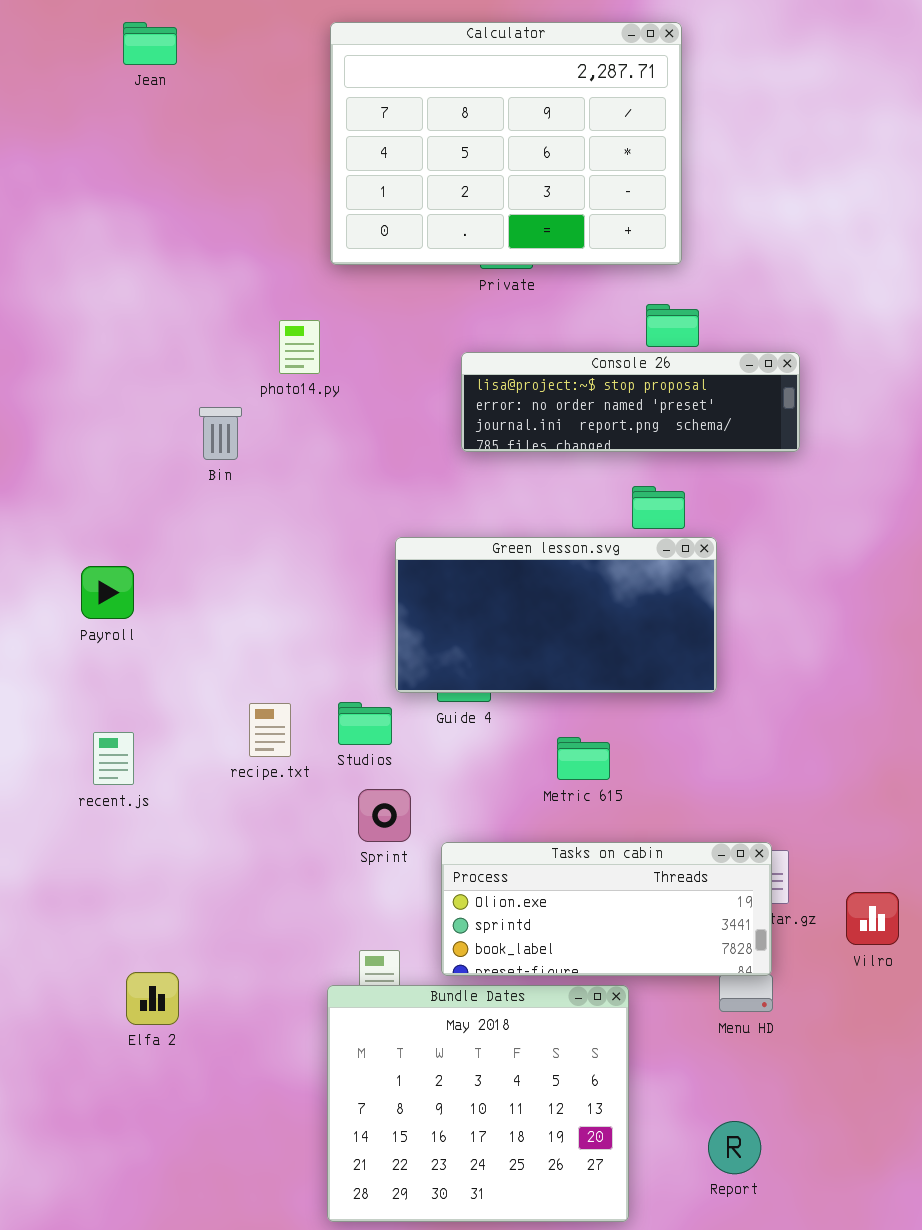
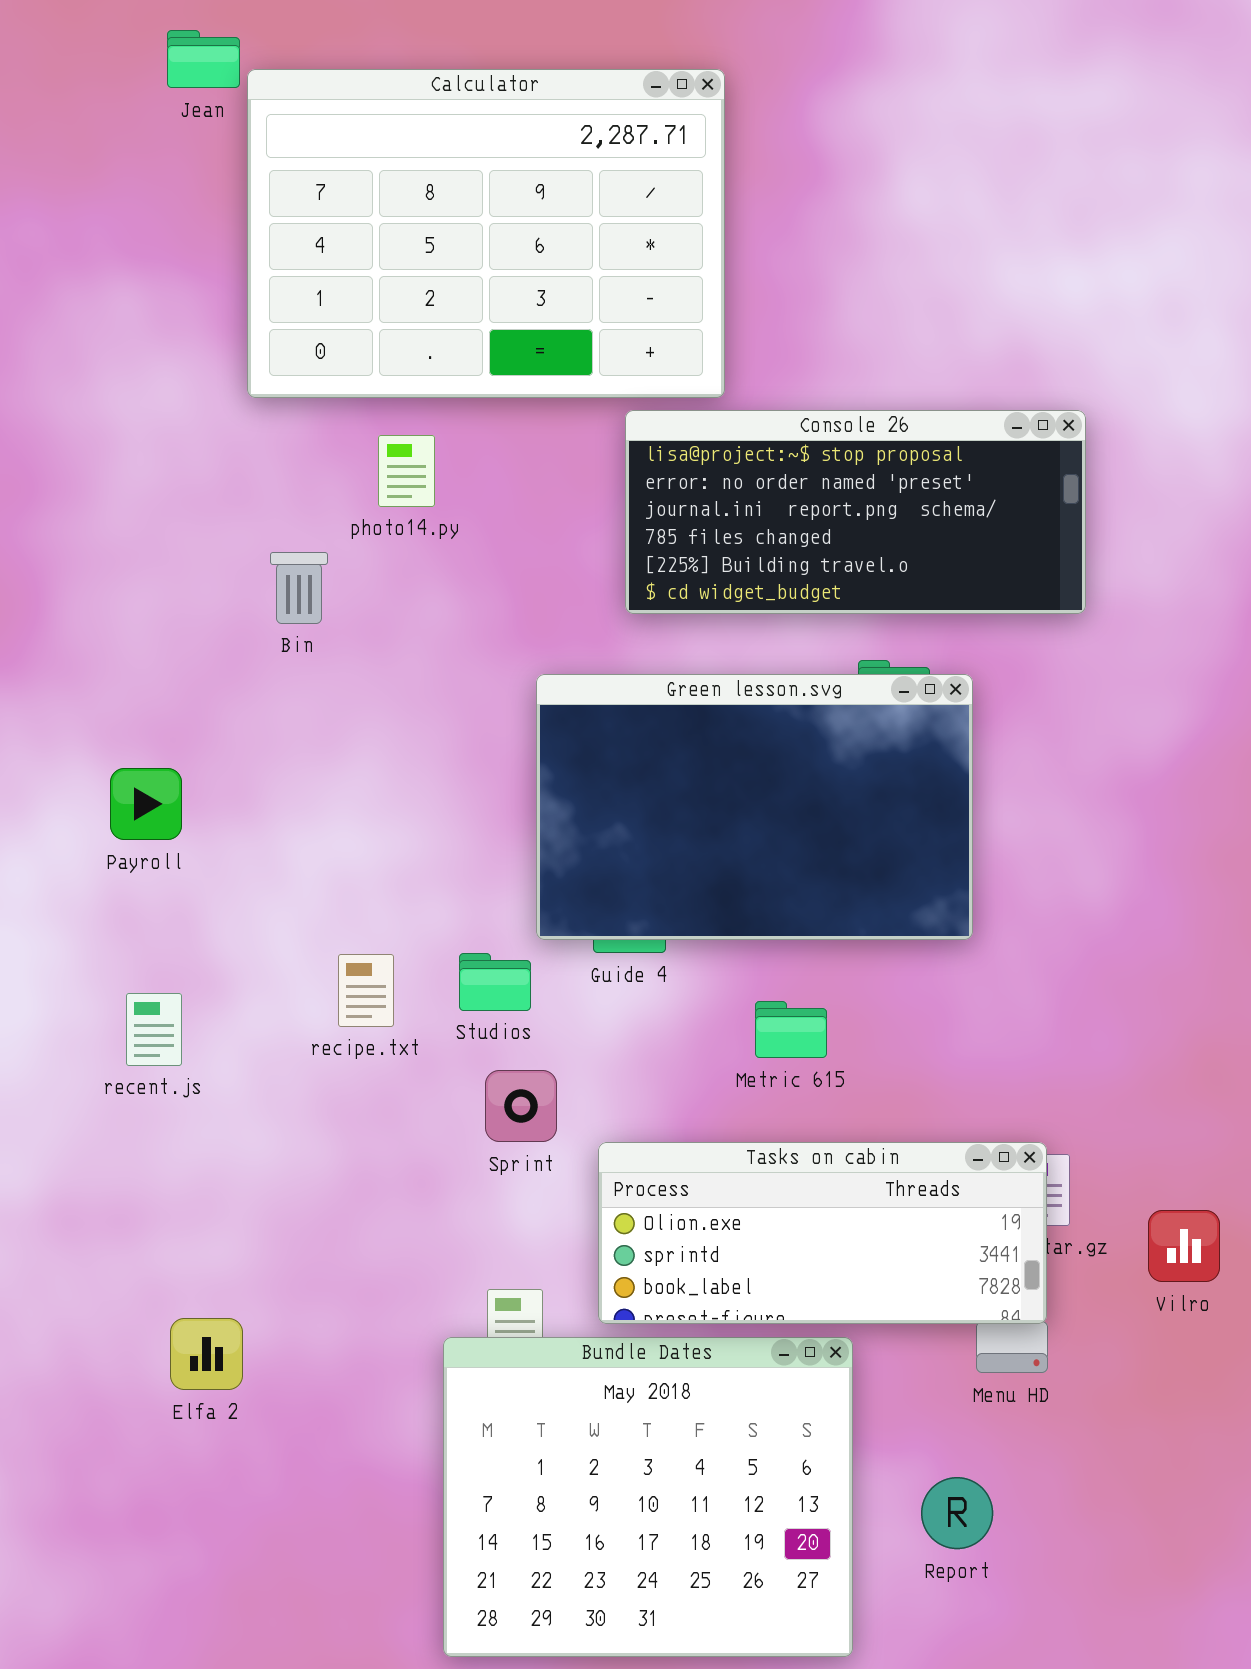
Calculator: [330,22,682,265] -> [247,69,725,398], moved
Console 26: [461,352,800,452] -> [625,410,1086,614], resized
Green lesson.svg: [395,537,717,693] -> [536,674,973,940], resized
Report: [708,1121,761,1174] -> [921,1477,993,1549], moved

